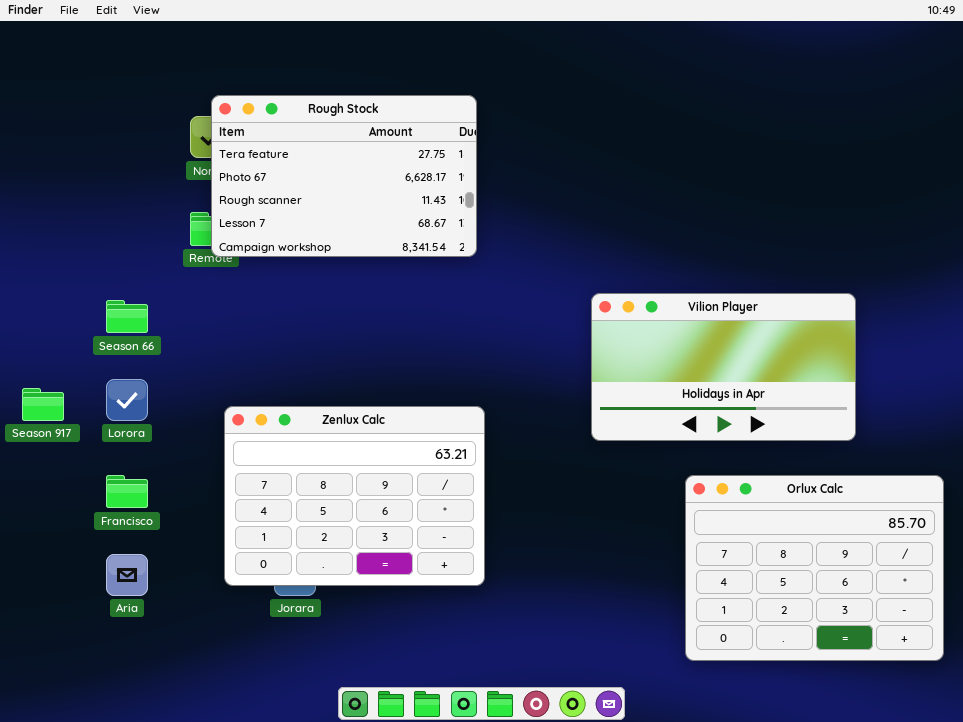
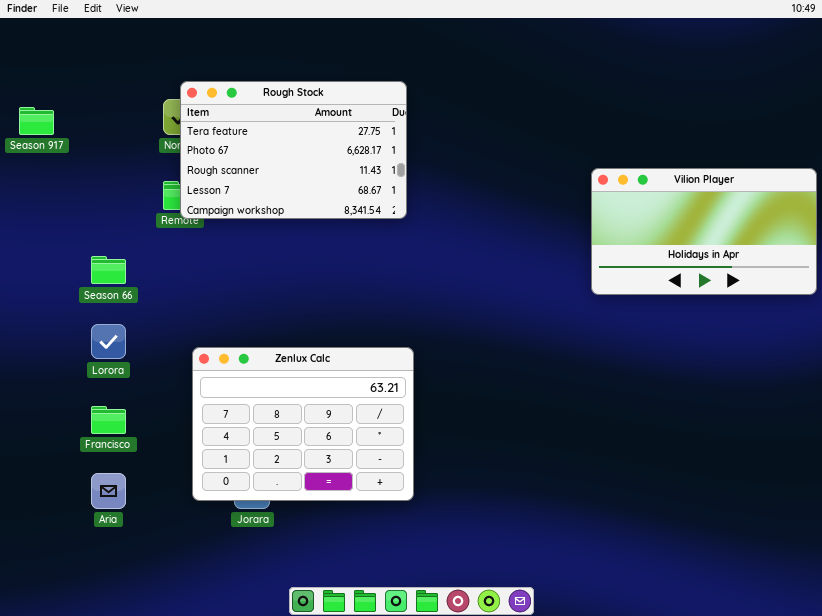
Vilion Player: [591,293,856,441] -> [591,168,817,295], moved
Season 917: [22,388,64,421] -> [19,107,54,135], moved
Orlux Calc: [685,475,944,661] -> none, closed

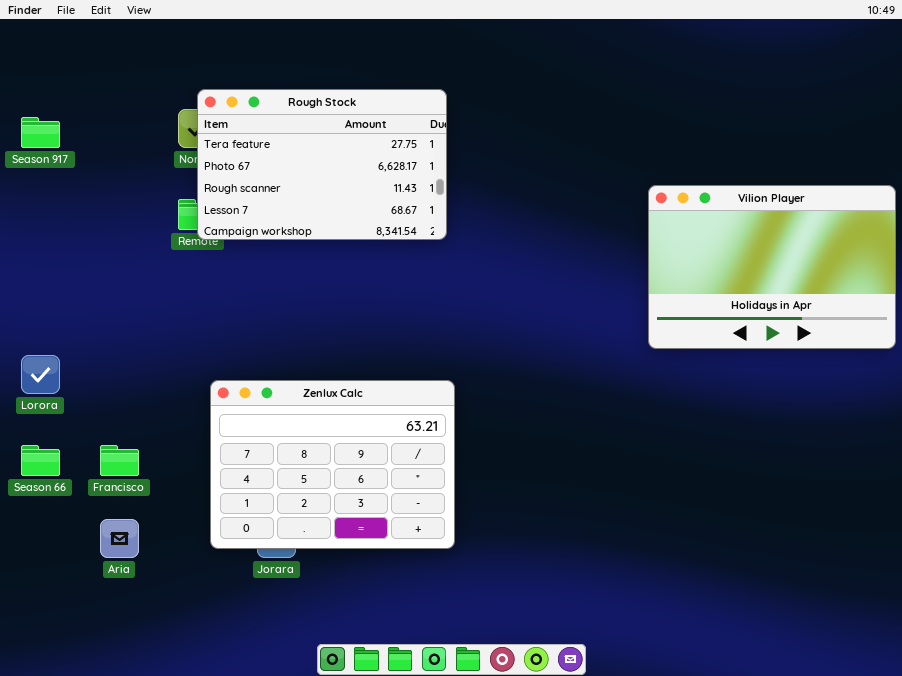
Vilion Player: [591,168,817,295] -> [648,185,896,349], resized
Season 66: [91,256,126,284] -> [21,445,60,476], moved
Lorora: [91,324,126,359] -> [21,355,60,394], moved

